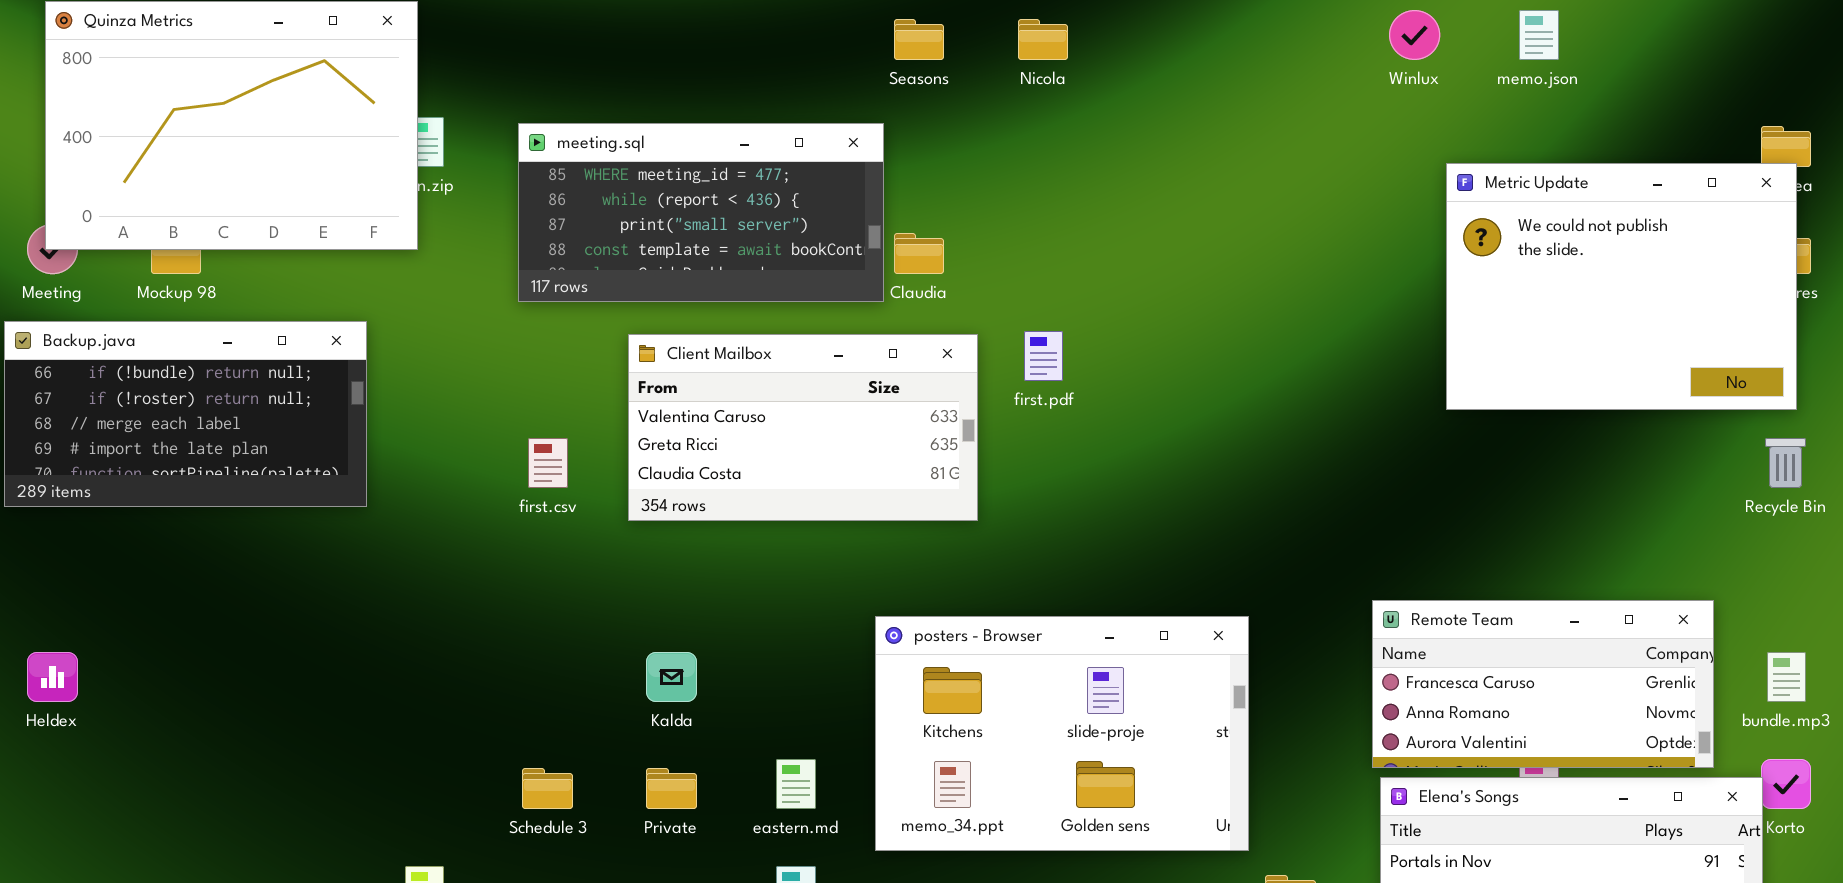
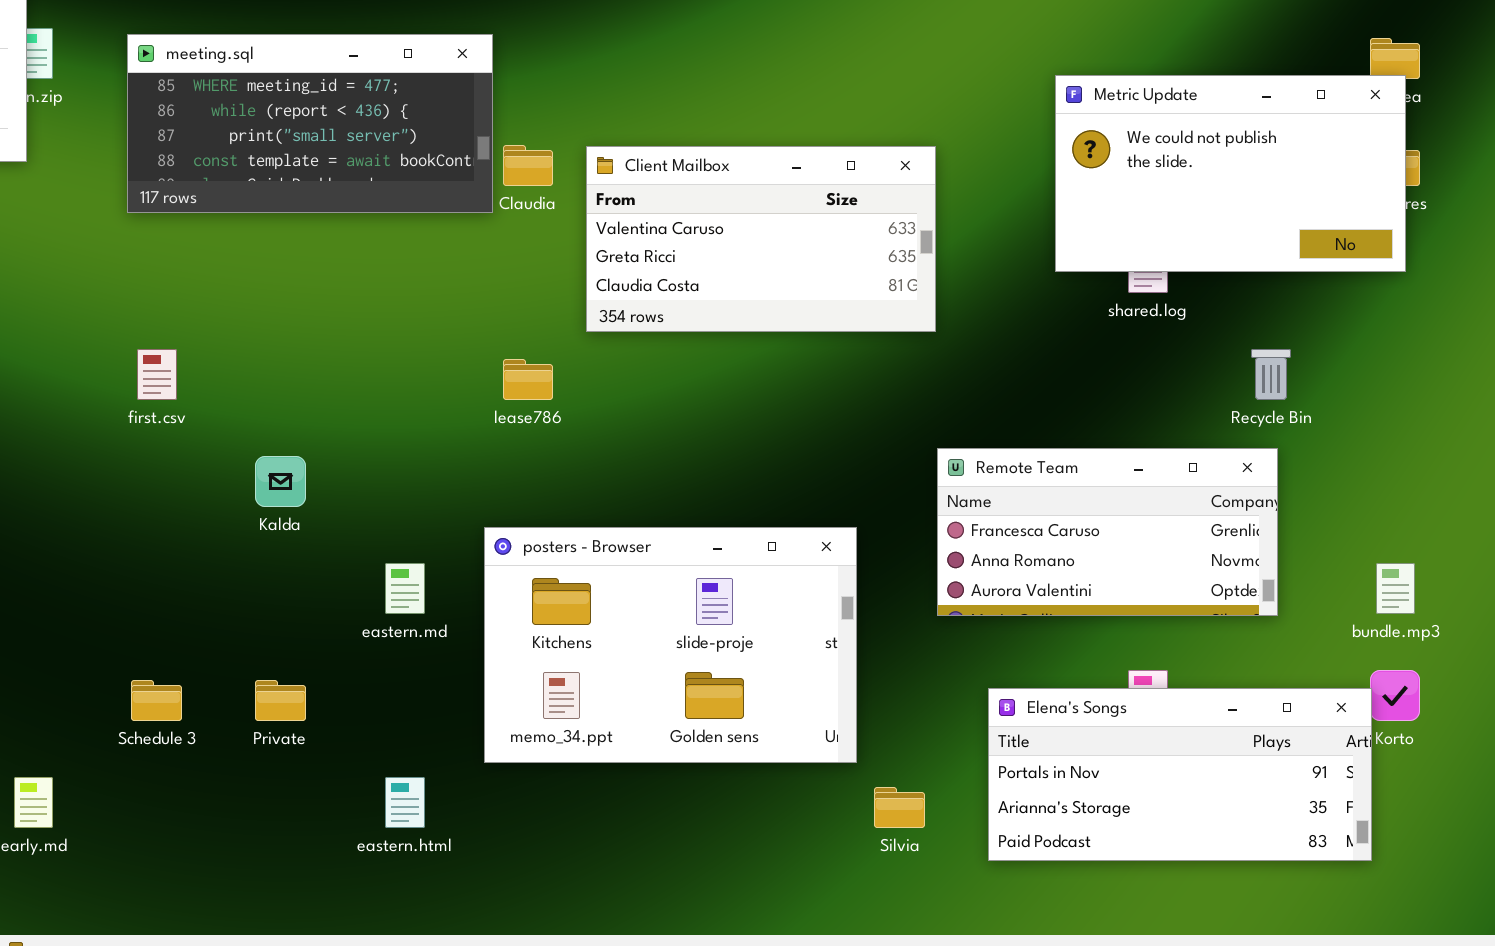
Metric Update: [1446,163,1797,410] -> [1055,75,1406,272], resized
Client Mailbox: [628,334,978,521] -> [586,146,936,332], moved
Recycle Bin: [1765,438,1806,488] -> [1251,349,1291,400], moved
Remote Team: [1372,600,1714,768] -> [937,448,1278,616], moved
Kalda: [646,652,697,702] -> [255,456,306,507], moved
eastern.md: [776,759,816,809] -> [385,563,425,614], moved

